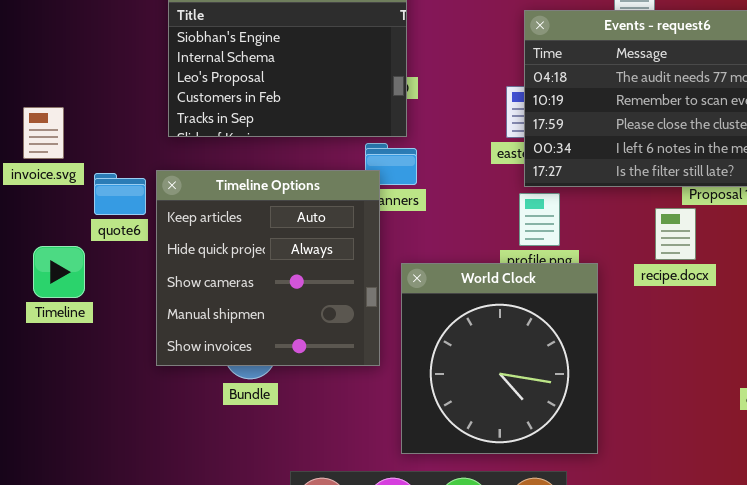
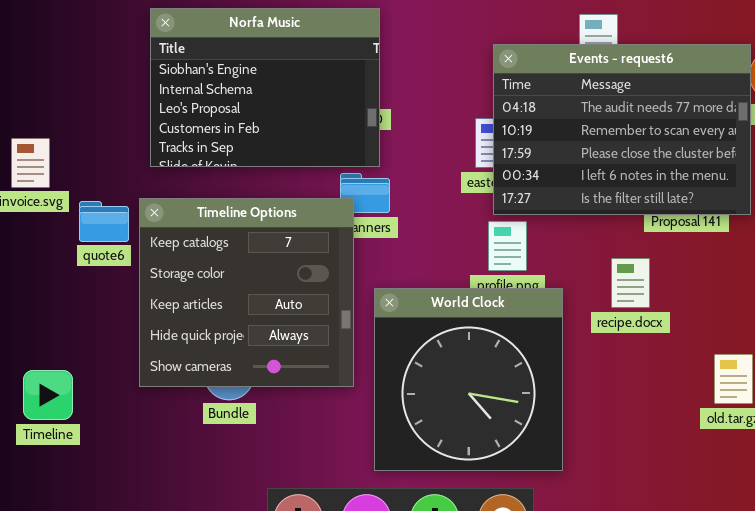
Timeline Options: [156,170,380,366] -> [139,198,354,387], scrolled up 2 rows
recipe.docx: [655,208,696,260] -> [611,258,650,308], moved
Timeline: [33,246,85,298] -> [23,370,73,420], moved

